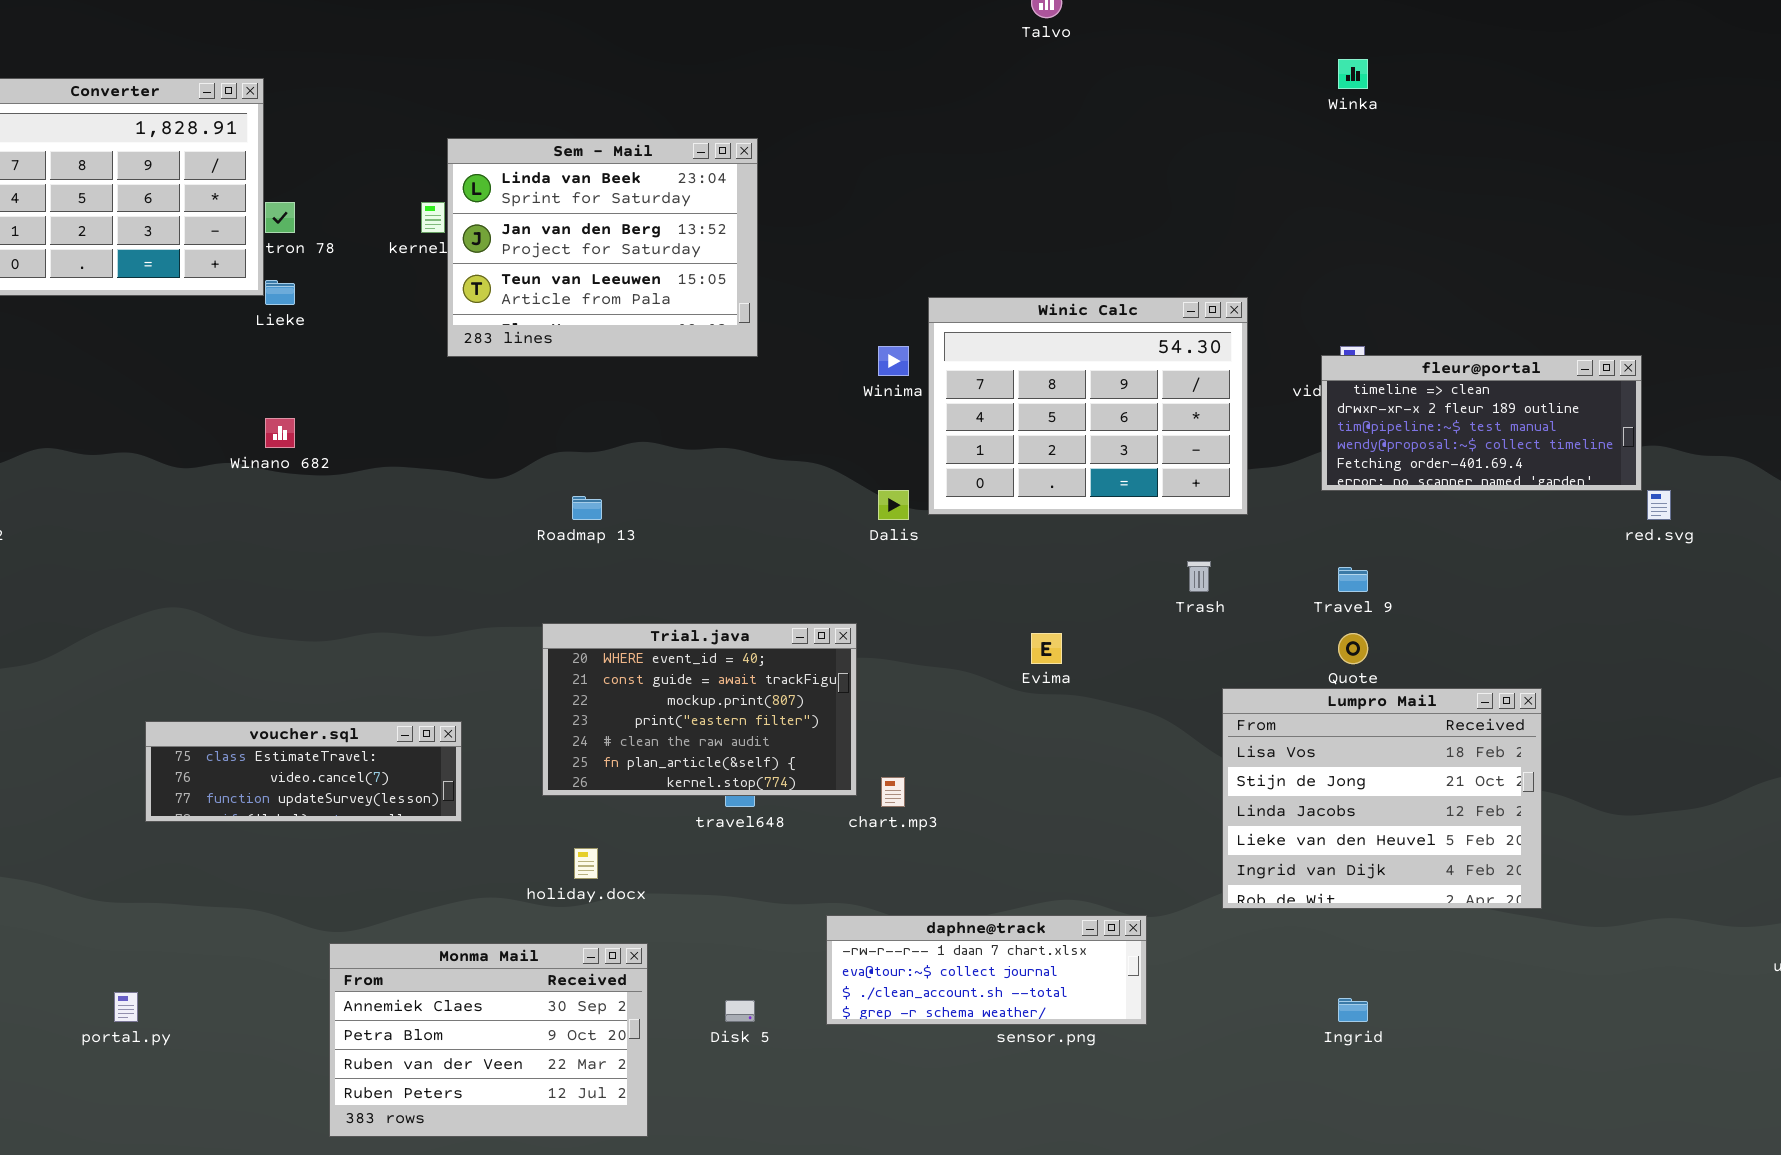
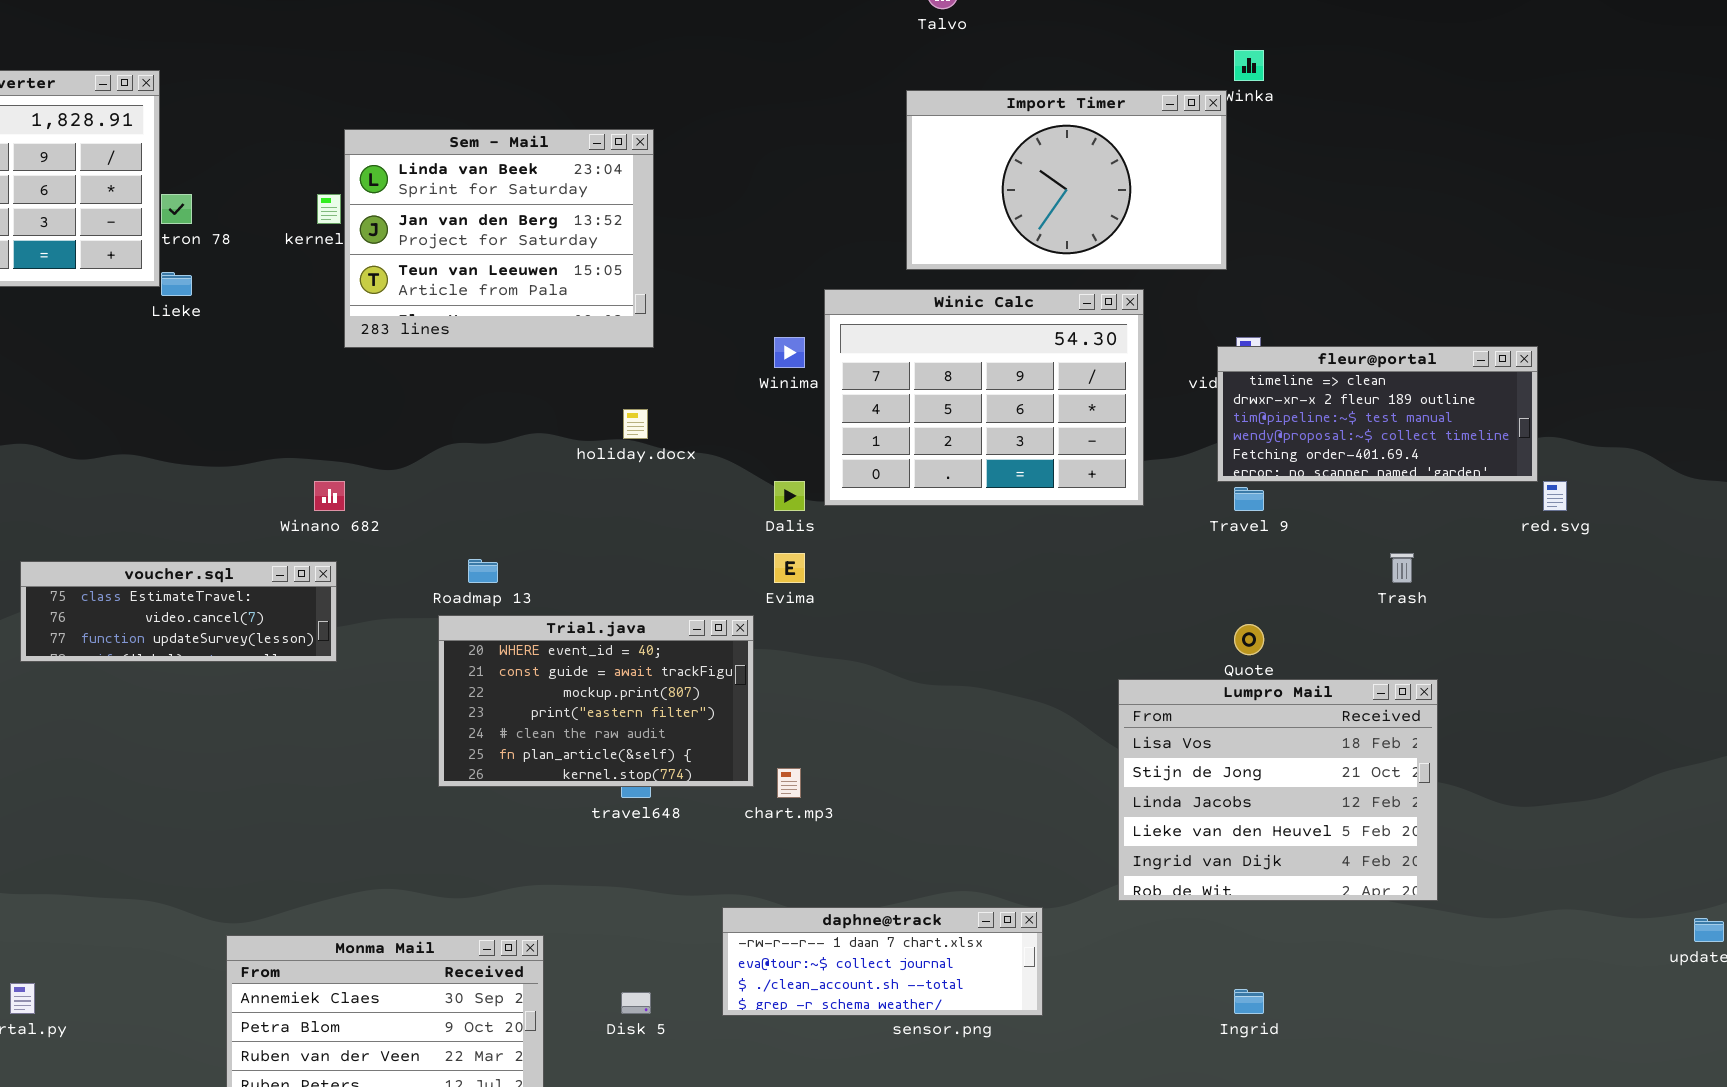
Import Timer: none -> [906,90,1227,270], opened
Winano 682: [265,418,295,448] -> [314,481,345,511], moved
Roadmap 13: [572,496,602,520] -> [468,559,498,583], moved
Trash: [1187,561,1211,592] -> [1390,553,1414,583], moved
Travel 9: [1338,567,1368,592] -> [1234,487,1264,511], moved
Evima: [1031,633,1062,664] -> [774,553,805,583], moved
voucher.sql: [145,721,462,822] -> [20,561,337,662], moved
holiday.docx: [574,848,598,879] -> [623,409,648,439], moved

